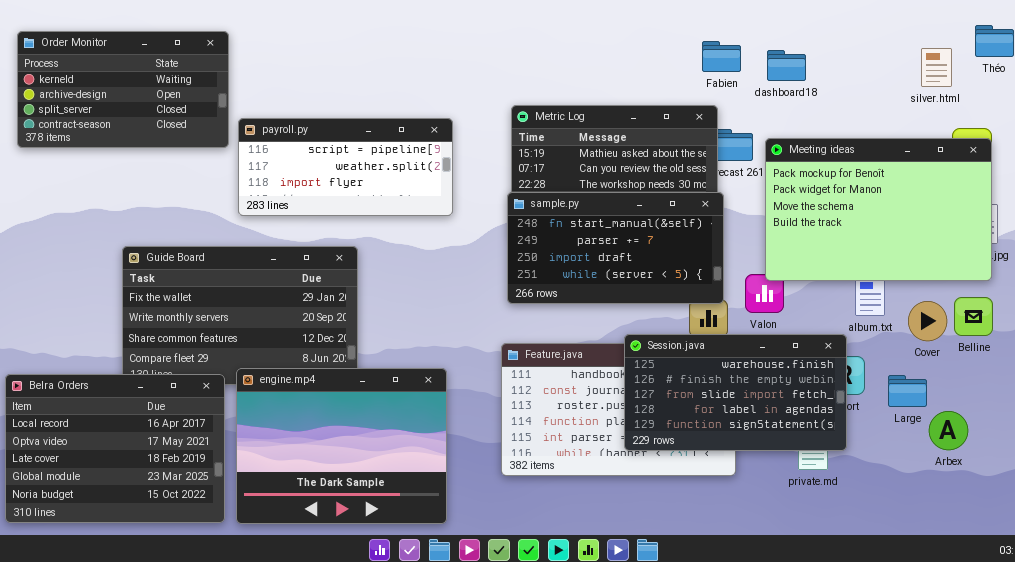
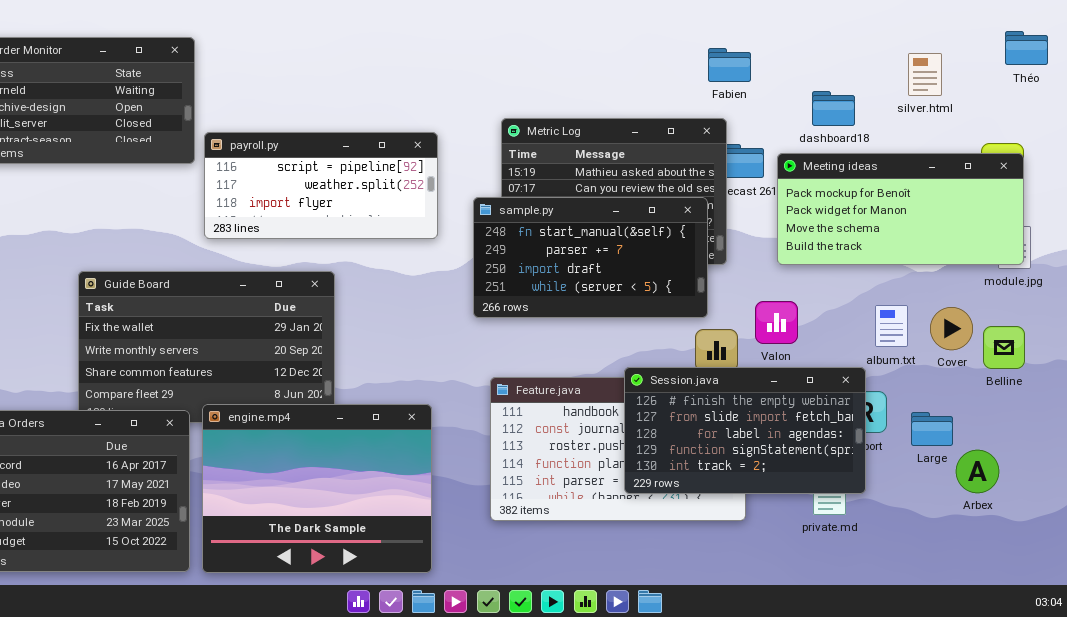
silver.html: [921,48,952,87] -> [908,53,942,96], moved
dashboard18: [767,50,806,81] -> [812,91,855,126], moved
Meeting ideas: [765,138,992,281] -> [777,153,1024,265], resized
sample.py: [507,192,724,304] -> [473,197,708,318], moved
Cover: [908,301,947,341] -> [930,307,973,350], moved
Session.java: [624,334,847,451] -> [624,367,866,494], scrolled down 1 row

